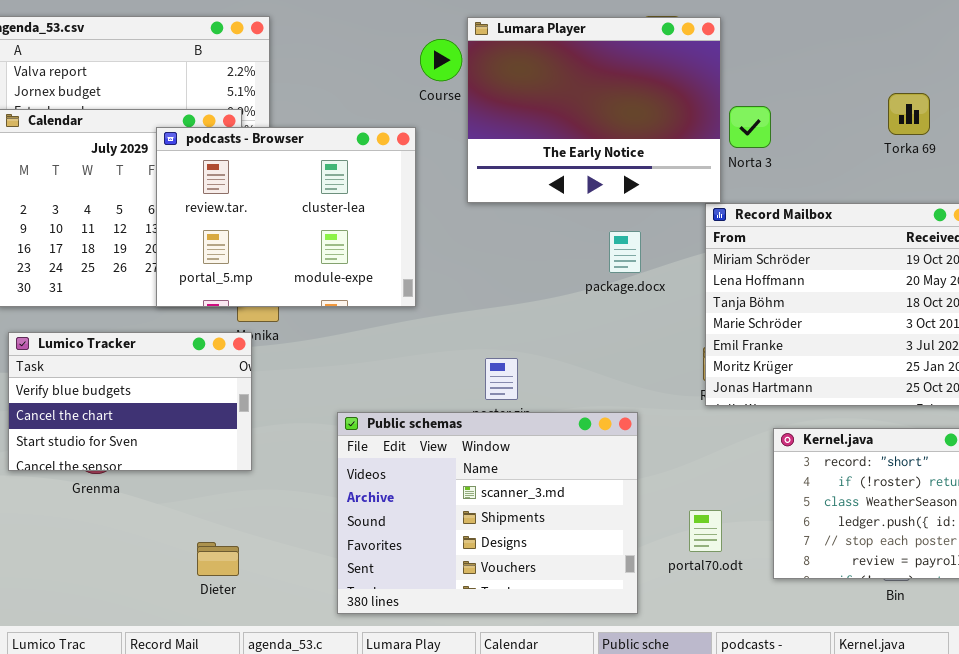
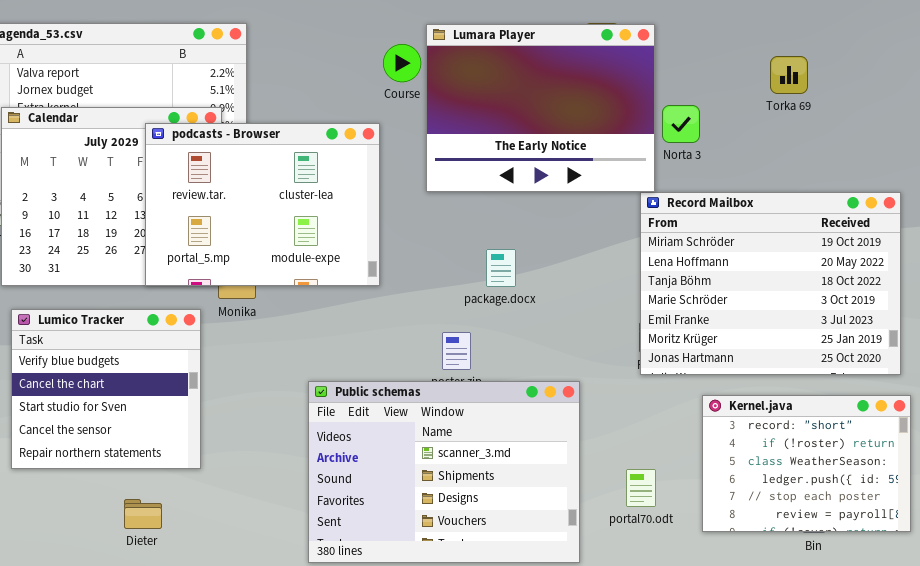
Torka 69: [888,93,930,135] -> [770,56,808,94], moved
package.docx: [609,231,641,273] -> [486,249,516,287], moved
Lumico Tracker: [8,332,252,471] -> [11,309,201,469], resized
Dieter: [197,542,239,576] -> [124,499,162,529], moved

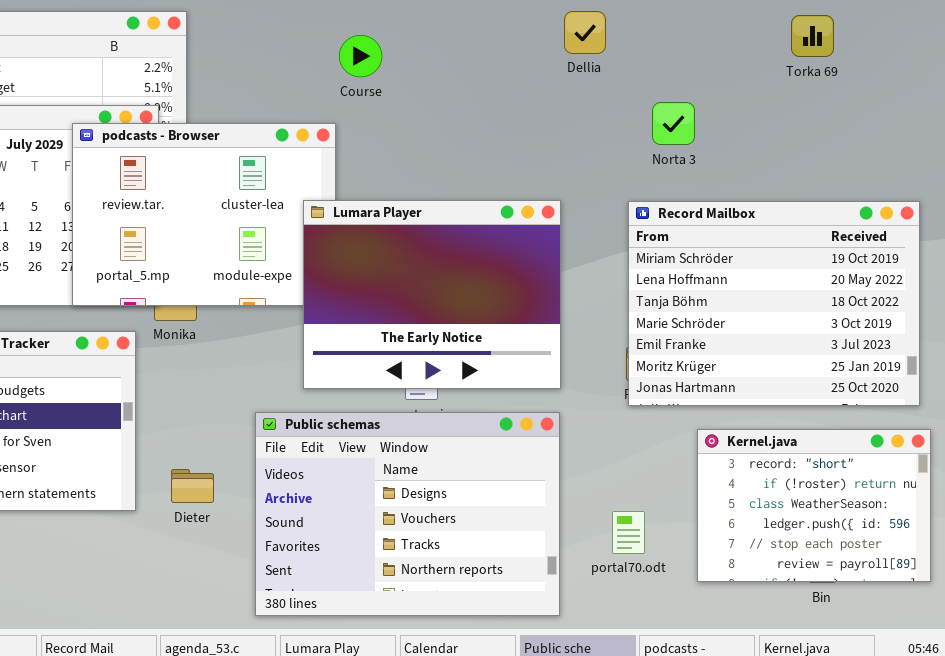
Lumara Player: [426,24,655,192] -> [303,200,561,389], moved
Torka 69: [770,56,808,94] -> [791,15,834,57], moved
Public schemas: [308,381,580,563] -> [255,412,560,616], scrolled down 2 rows
Dieter: [124,499,162,529] -> [171,469,214,503], moved

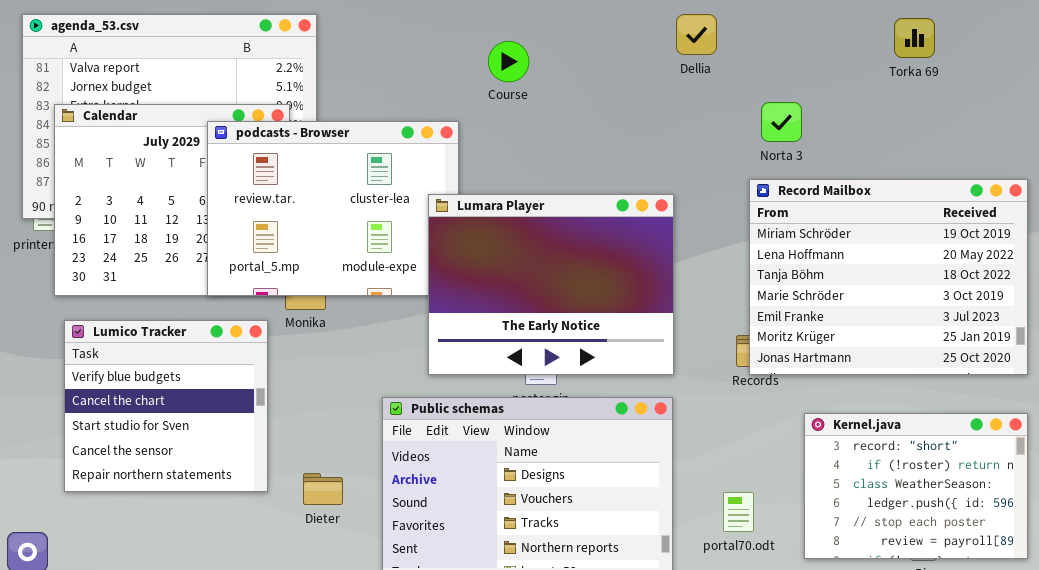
Course: [339,35,382,77] -> [488,41,529,82], moved
Record Mailbox: [628,201,920,406] -> [749,179,1028,375], moved
Dieter: [171,469,214,503] -> [303,473,343,505], moved

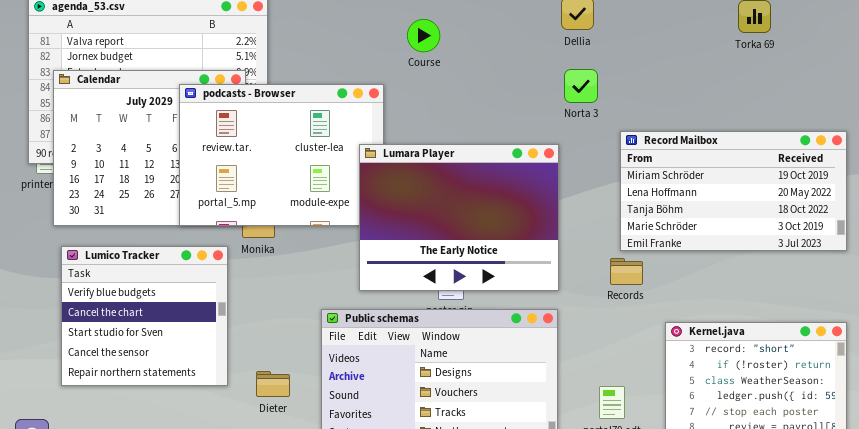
Norta 3: [761,102,802,142] -> [564,69,598,103], moved
Record Mailbox: [749,179,1028,375] -> [620,131,847,251], resized

